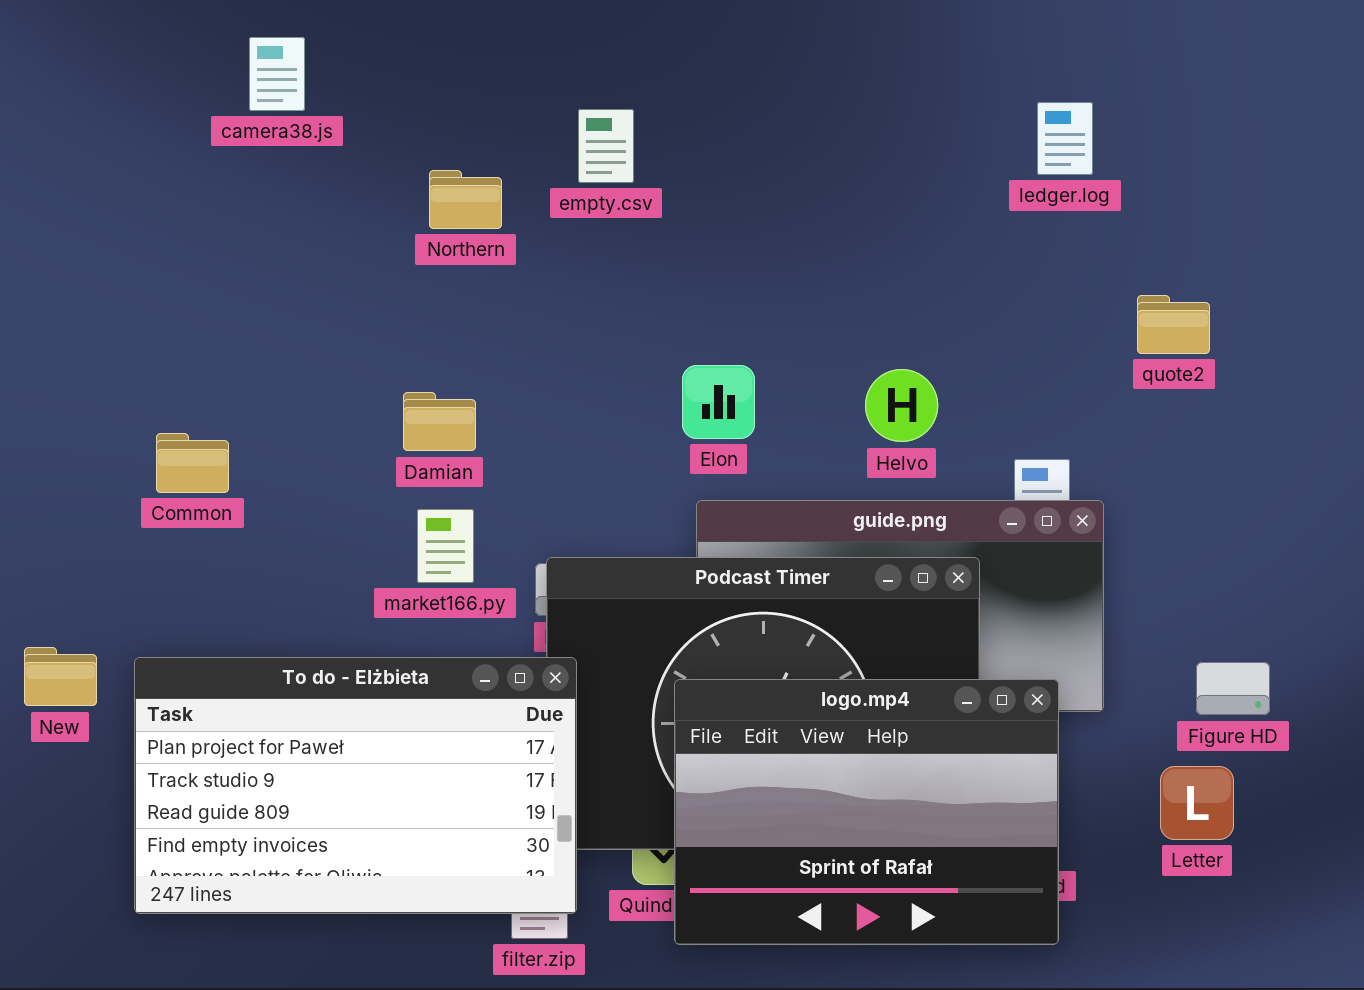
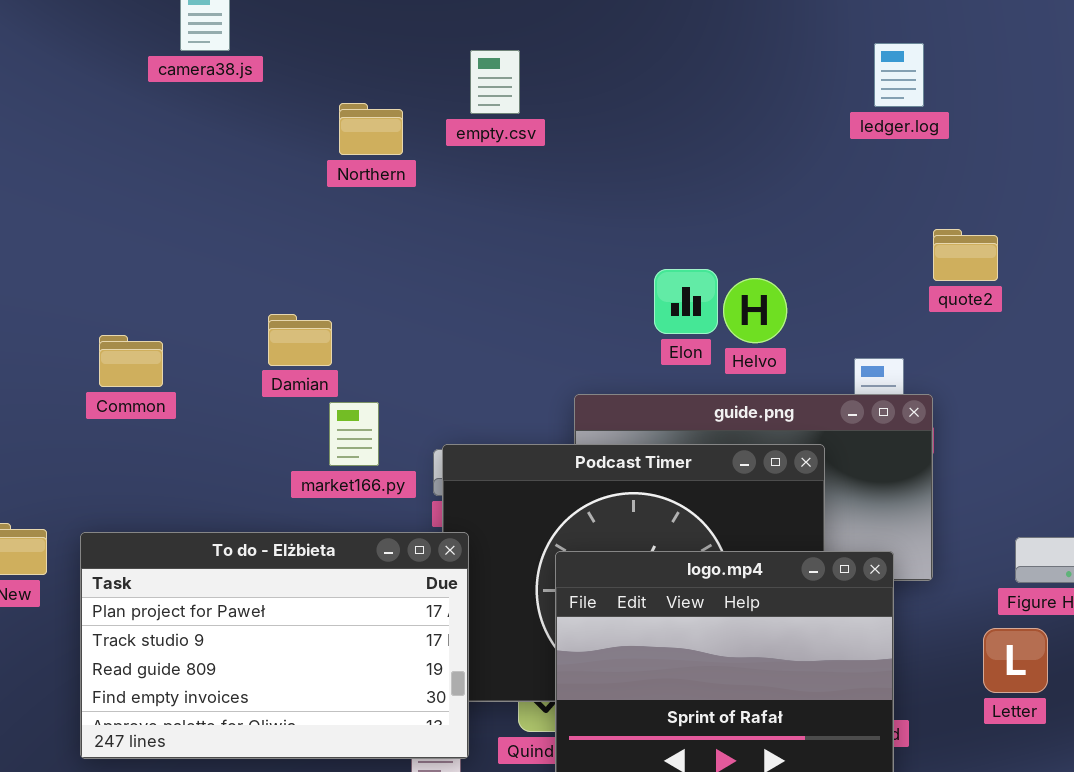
quote2: [1137,295,1210,354] -> [933,229,998,281], moved
Elon: [682,365,755,439] -> [654,269,718,334], moved
Damian: [403,392,476,451] -> [268,314,332,366], moved

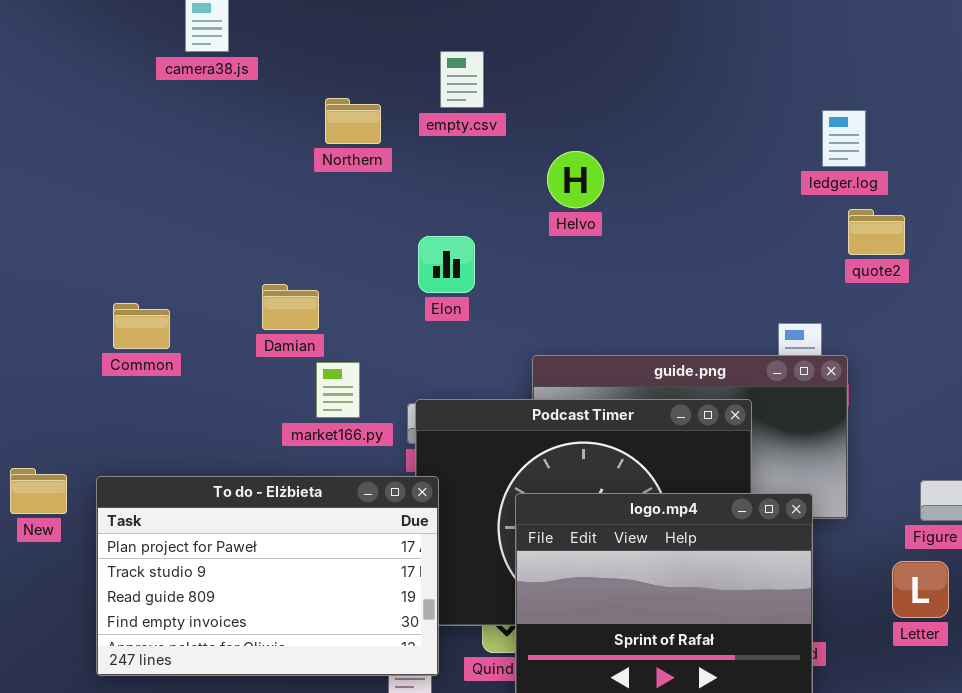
ledger.log: [874,43,924,107] -> [822,110,866,167], moved
Elon: [654,269,718,334] -> [418,236,475,293], moved
Helvo: [723,278,787,343] -> [547,151,604,208], moved

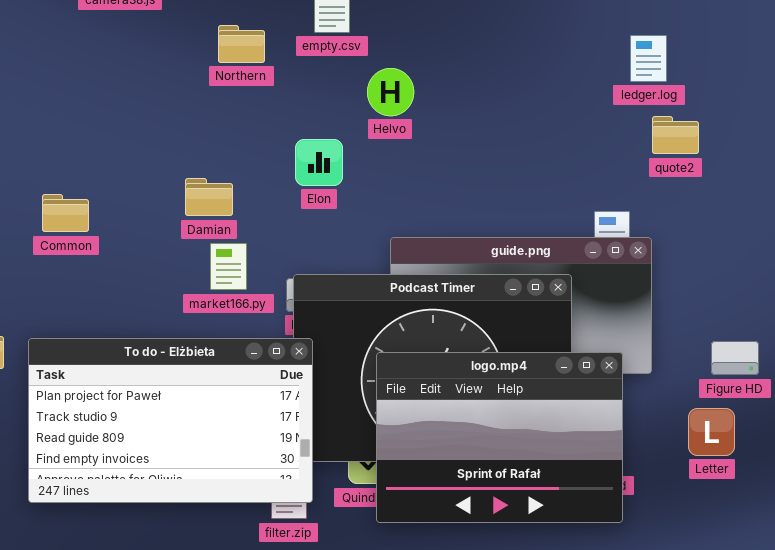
Helvo: [547,151,604,208] -> [367,68,414,116], moved
Damian: [262,284,319,330] -> [185,178,233,216], moved

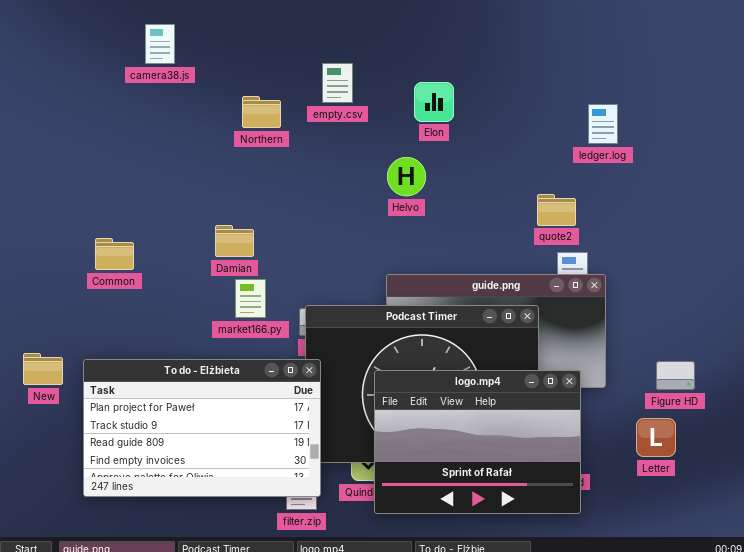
Helvo: [367,68,414,116] -> [387,157,426,196], moved
quote2: [652,116,699,154] -> [537,194,576,226], moved
Elon: [295,139,343,186] -> [414,82,454,122], moved

